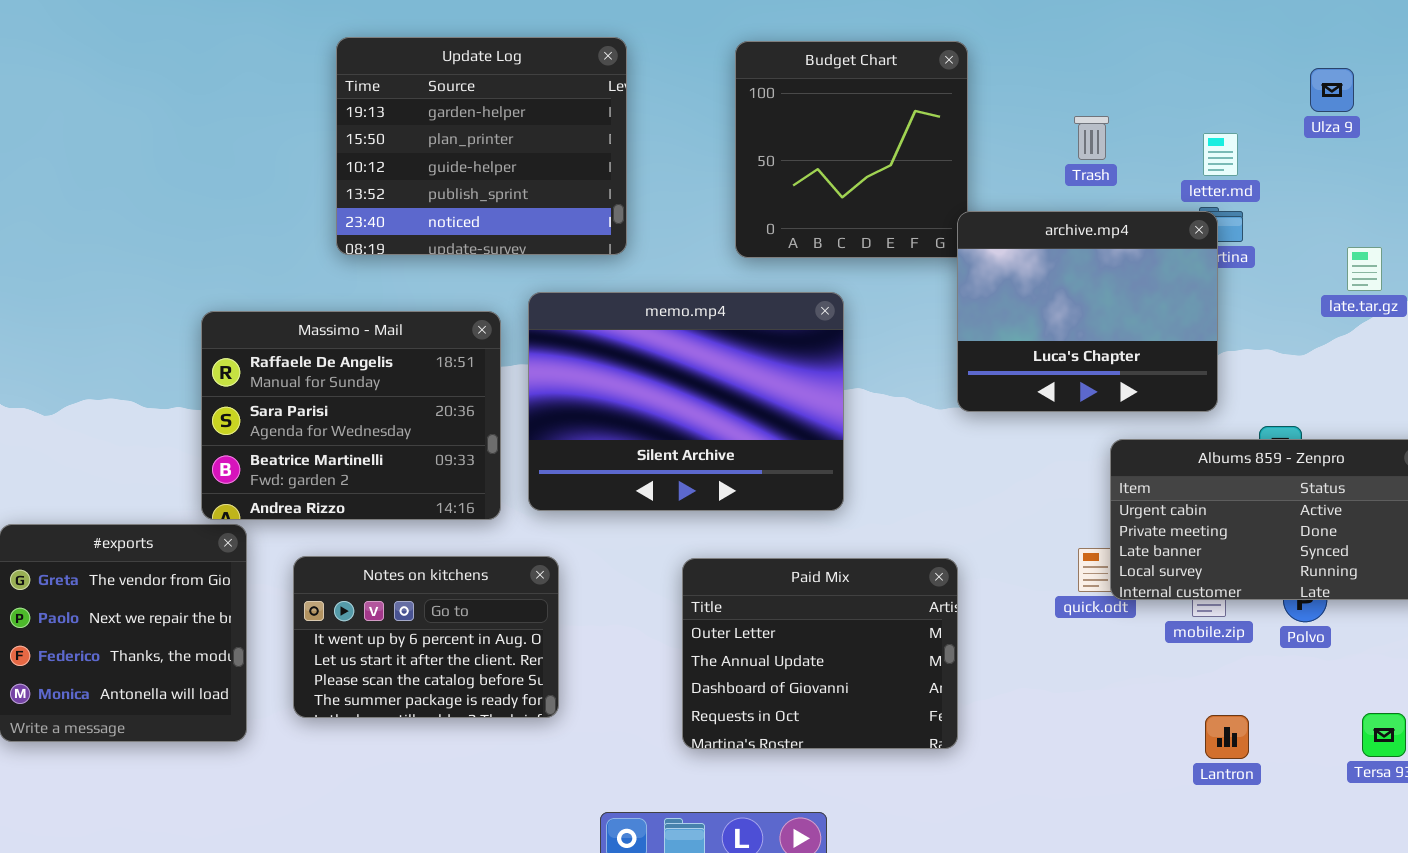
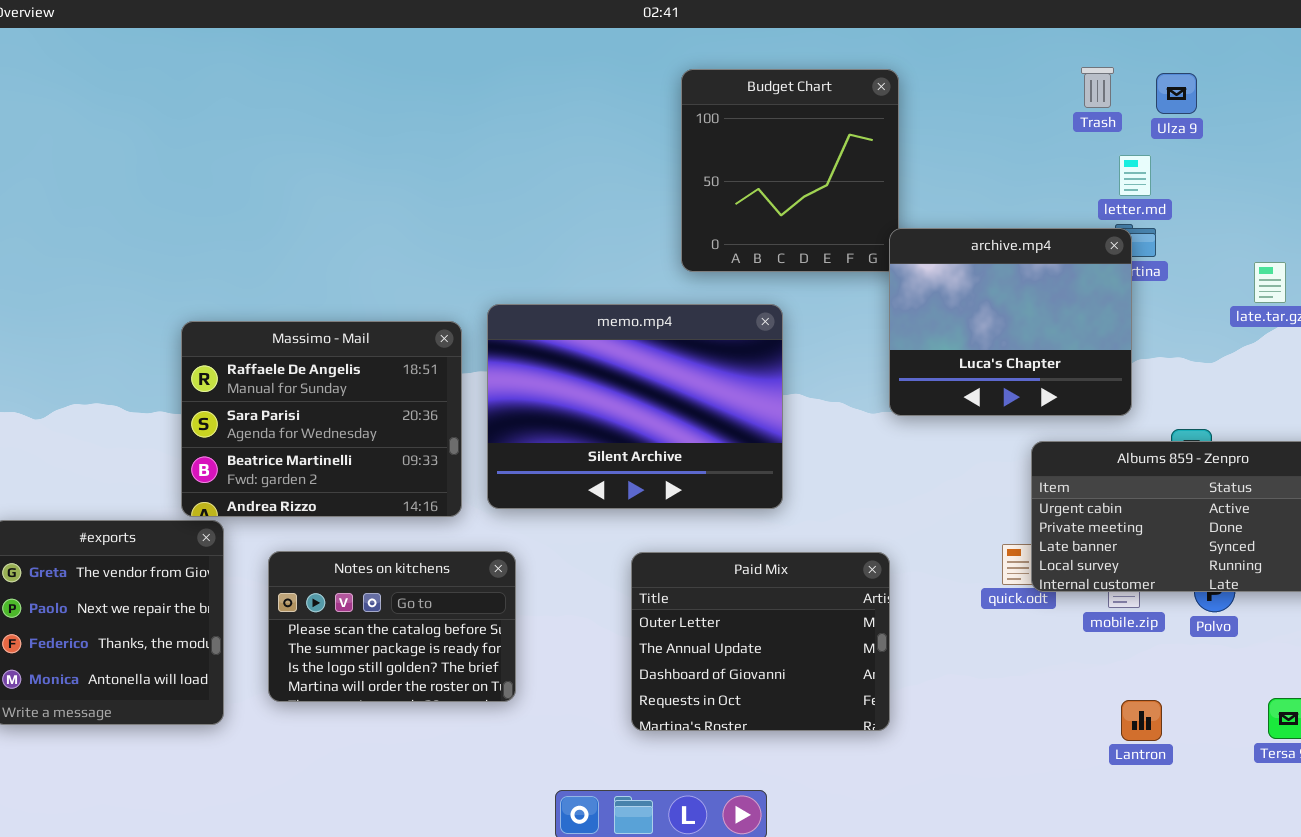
Update Log: [336,37,627,255] -> none, closed
Ulza 9: [1310,68,1354,112] -> [1156,73,1197,114], moved
Trash: [1074,116,1109,160] -> [1081,67,1114,108], moved
Notes on kitchens: [293,556,559,718] -> [268,551,516,702], scrolled down 2 rows

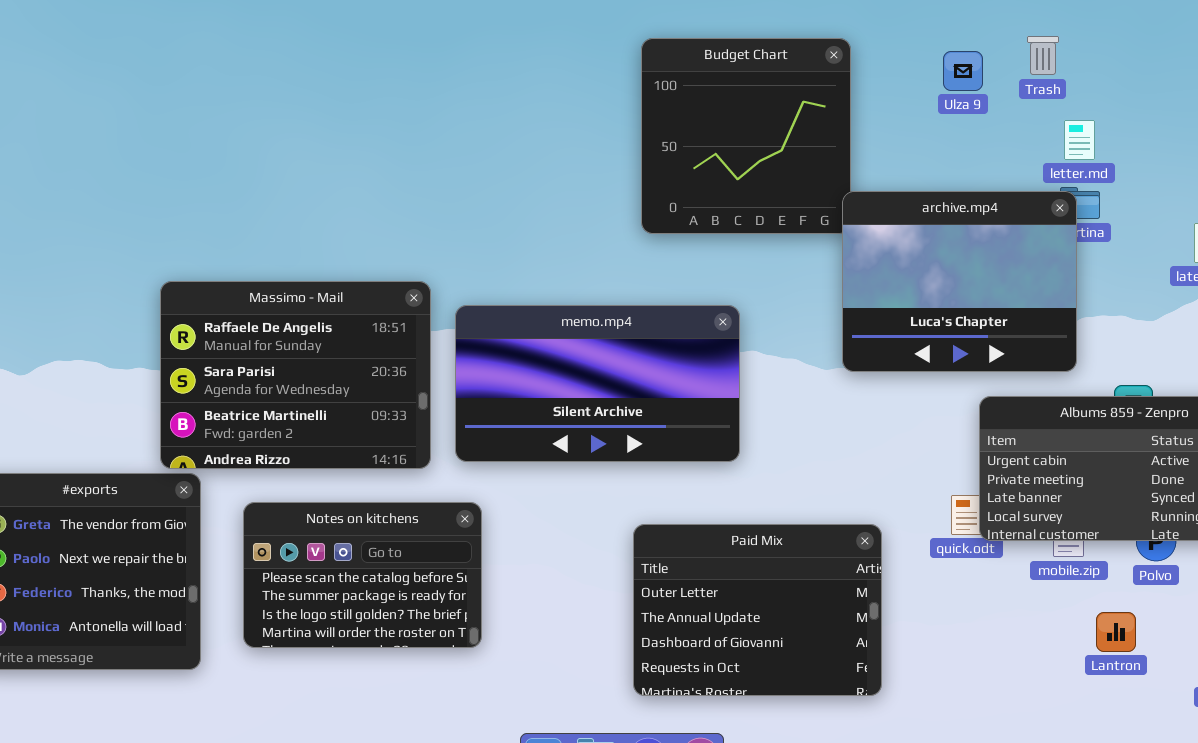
Ulza 9: [1156,73,1197,114] -> [943,51,983,91], moved
memo.mp4: [487,304,783,509] -> [455,305,740,462], resized
Paid Mix: [631,552,890,731] -> [633,524,882,696], moved
Lantron: [1121,700,1162,741] -> [1096,612,1136,652], moved

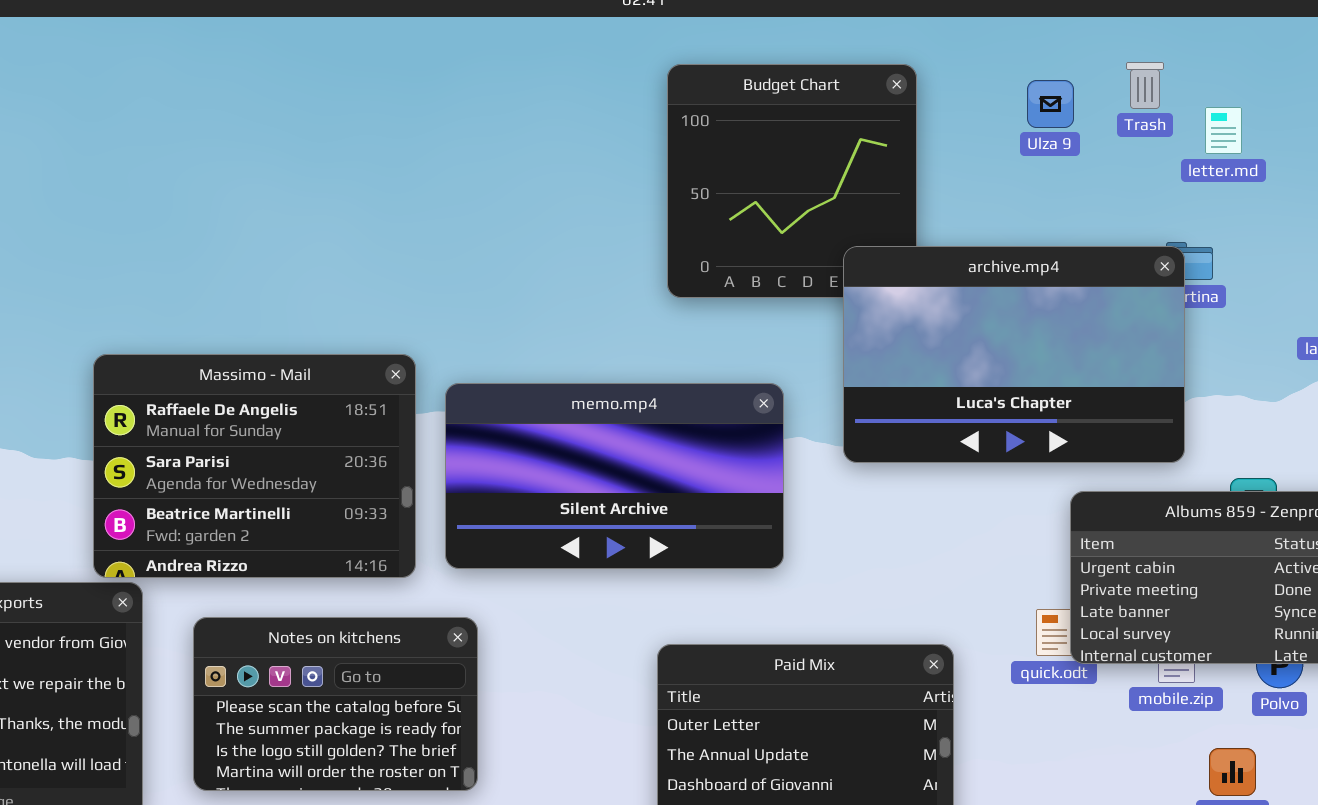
letter.md: [1064,120,1095,160] -> [1205,107,1242,154], moved
archive.mp4: [842,191,1077,372] -> [843,246,1185,463], resized

